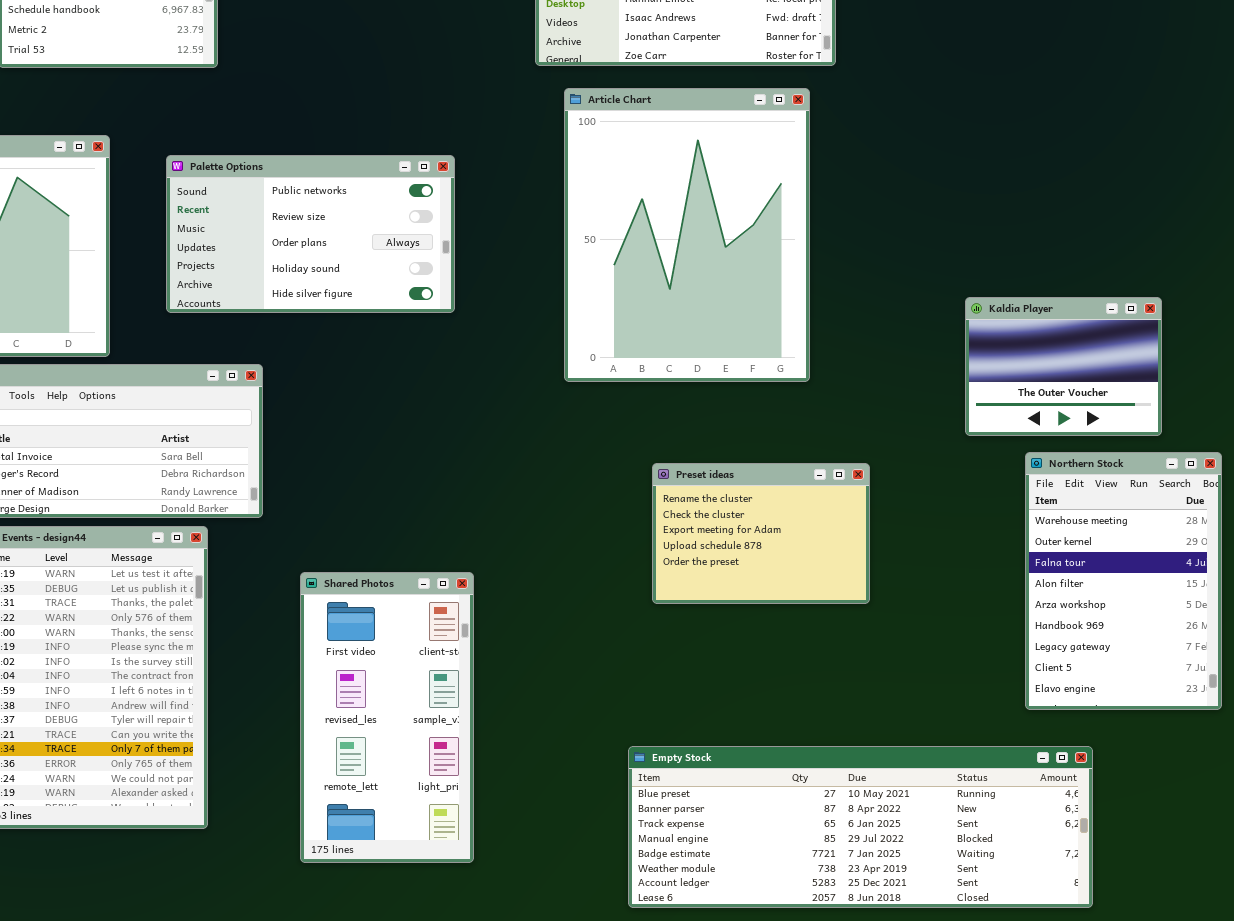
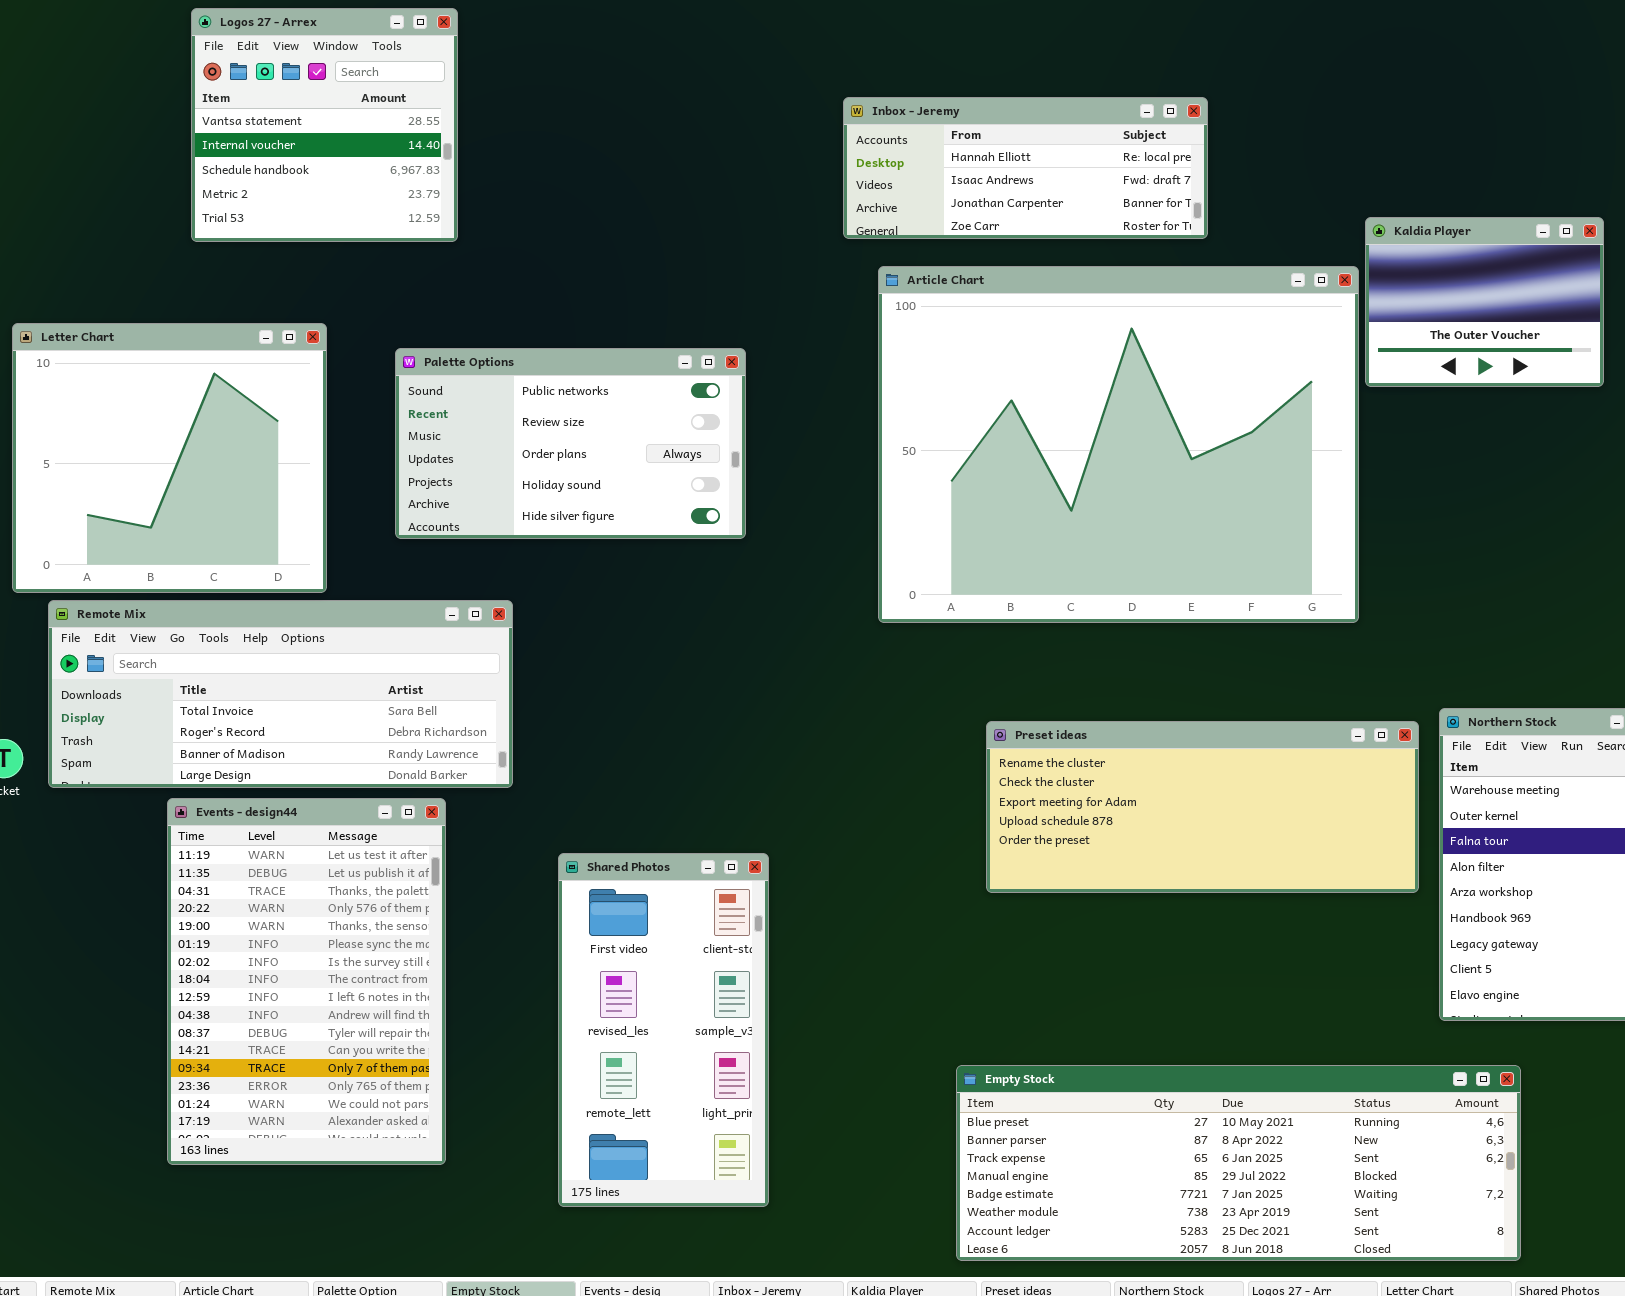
Article Chart: [564,88,810,382] -> [878,266,1359,623], resized
Kaldia Player: [965,297,1162,436] -> [1365,217,1604,387], moved
Preset ideas: [652,463,870,604] -> [986,721,1419,893], resized

